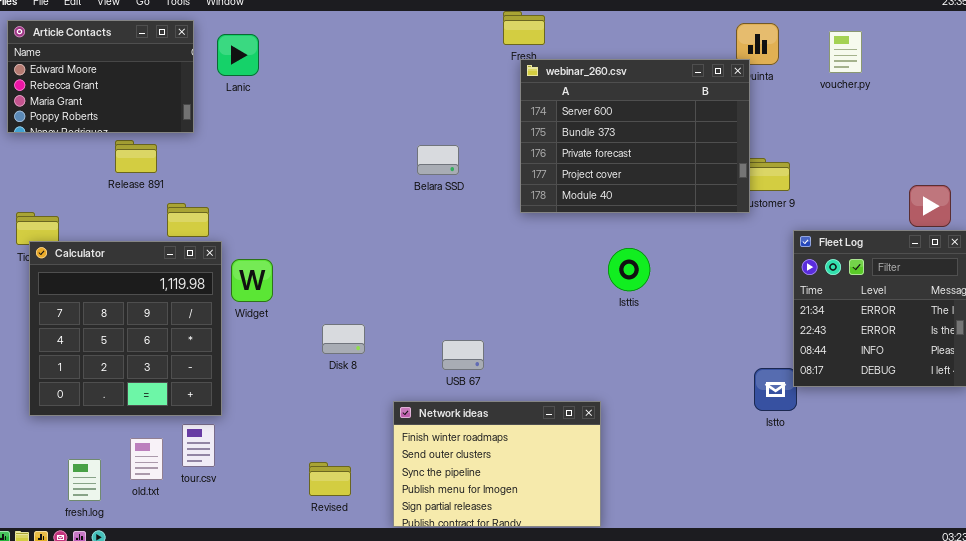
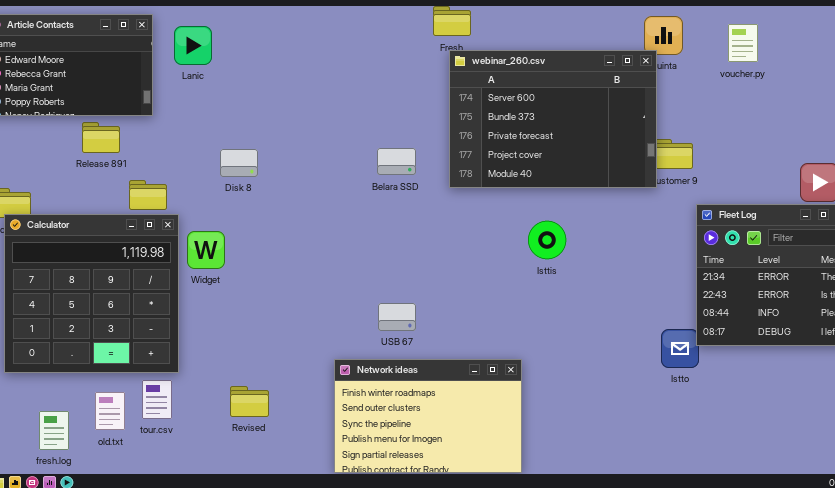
Belara SSD: [417,145,459,175] -> [377,148,416,175], moved
Disk 8: [322,324,365,354] -> [220,149,258,177], moved
Revised: [309,462,351,496] -> [230,386,269,417], moved

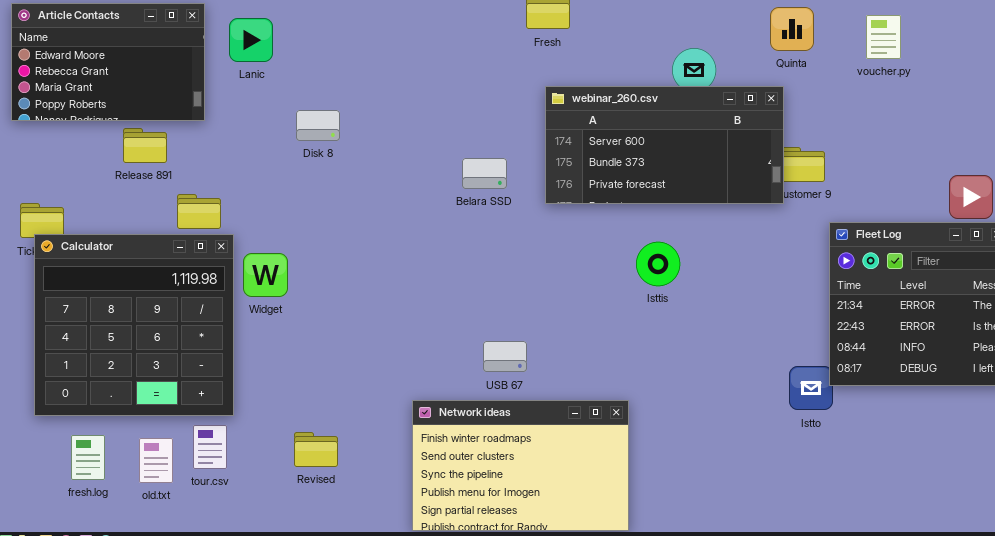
webinar_260.csv: [449,50,657,188] -> [545,86,784,204], resized
Disk 8: [220,149,258,177] -> [296,110,340,141], moved
USB 67: [378,303,416,331] -> [483,341,527,372], moved
fresh.log: [39,411,69,450] -> [71,435,105,480], moved

